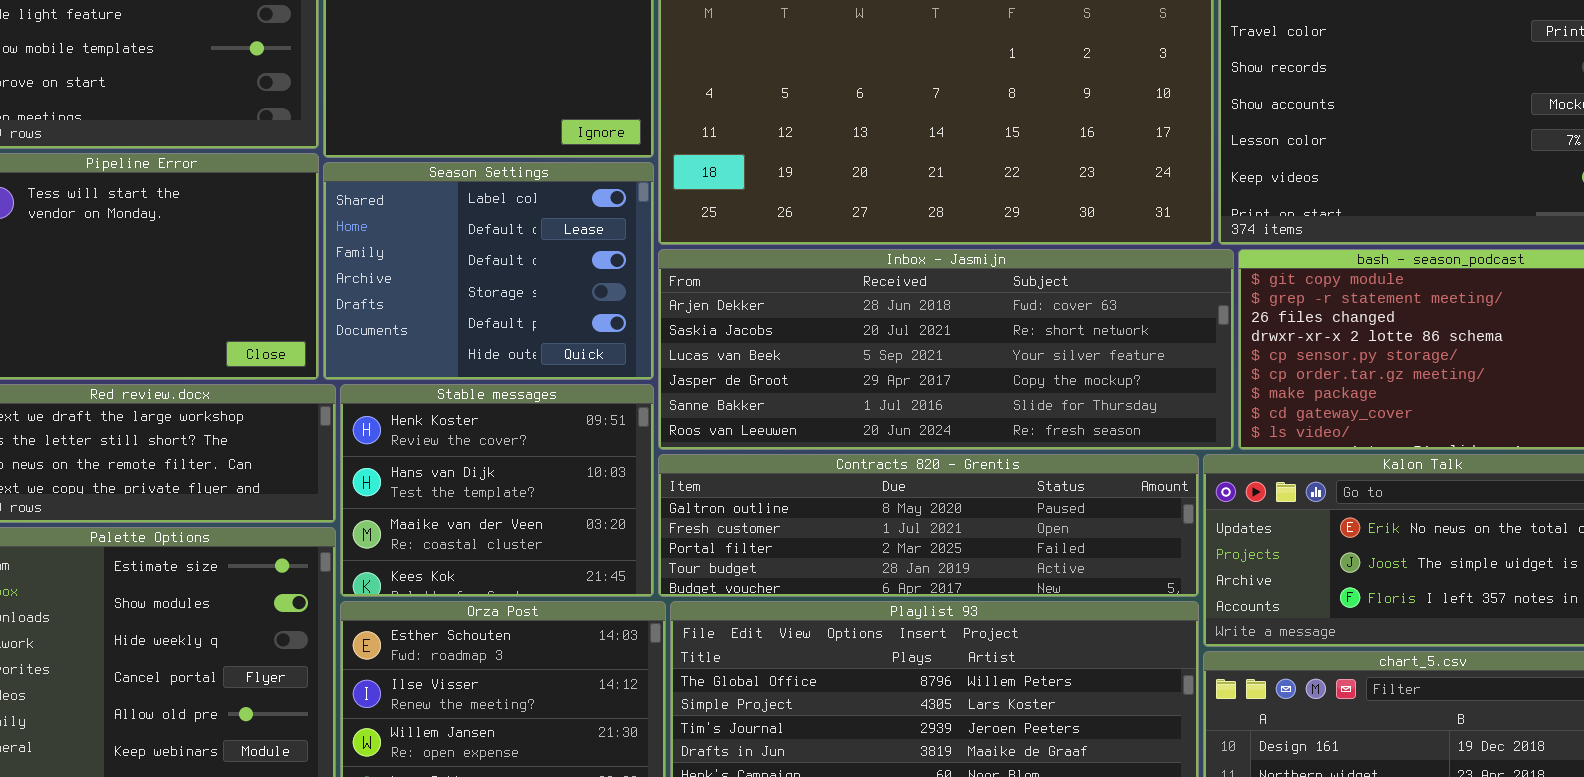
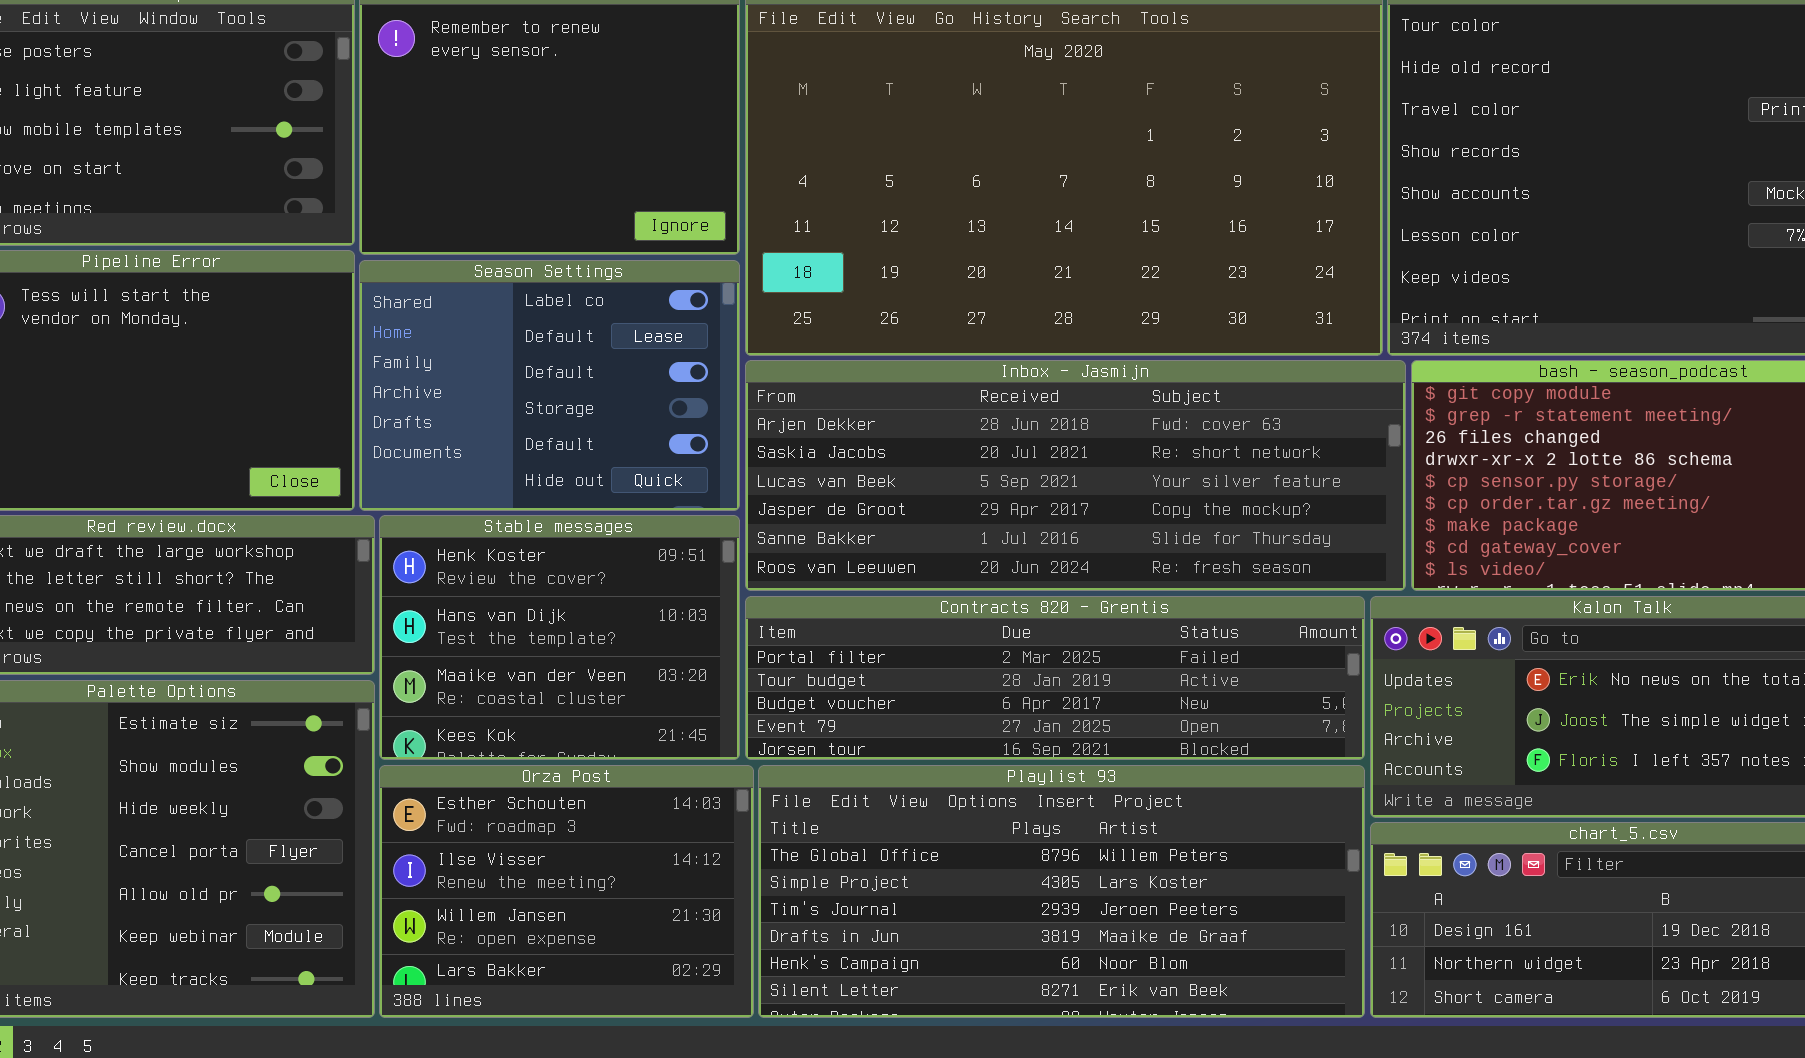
Contracts 820 - Grentis: [658,454,1199,597] -> [745,596,1365,760], scrolled down 2 rows

